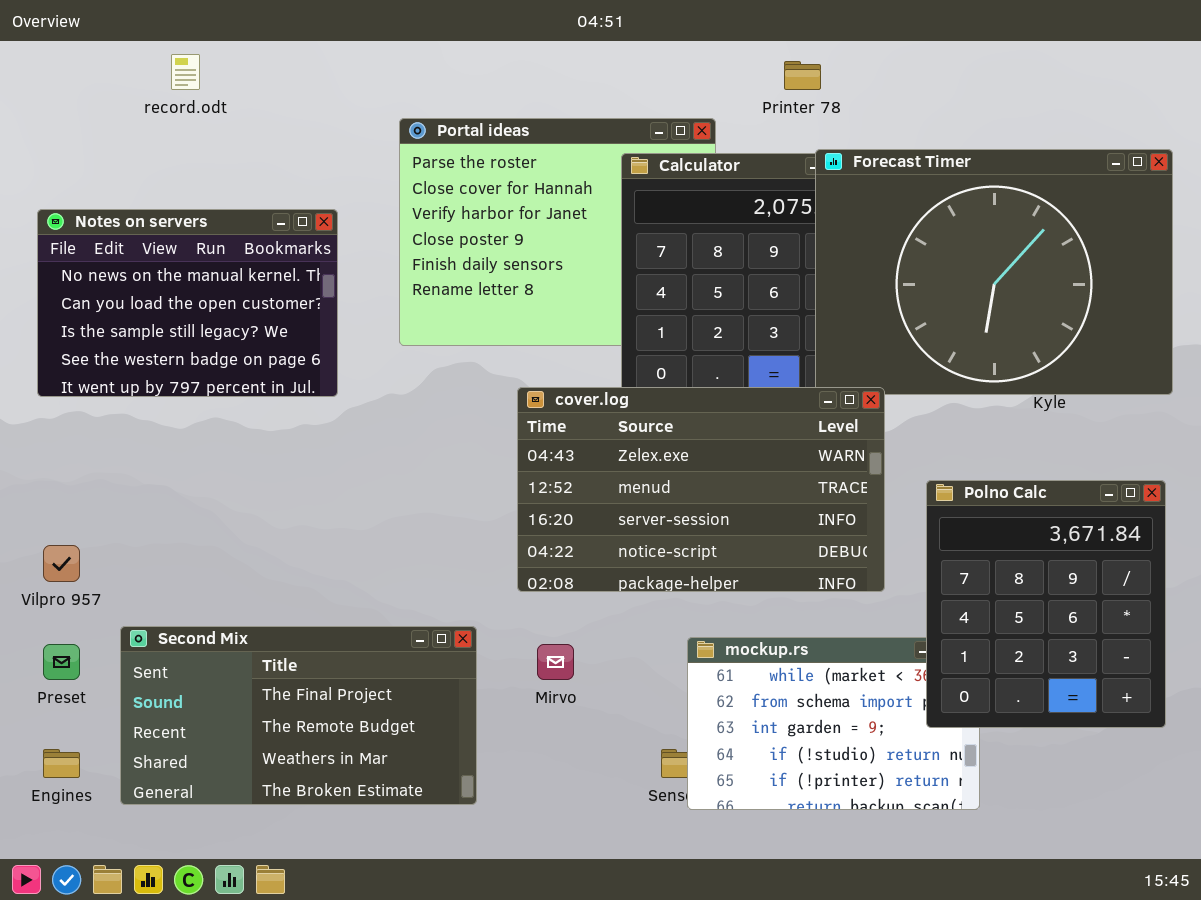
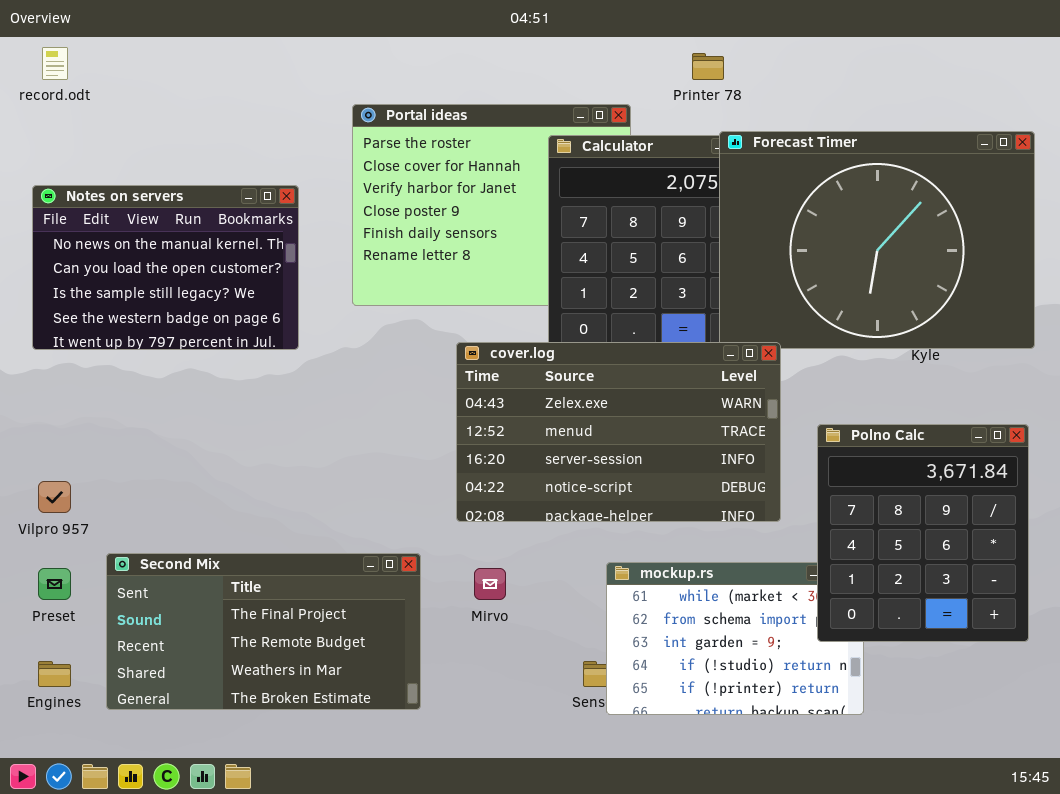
record.odt: [171,54,200,90] -> [42,47,68,80], moved

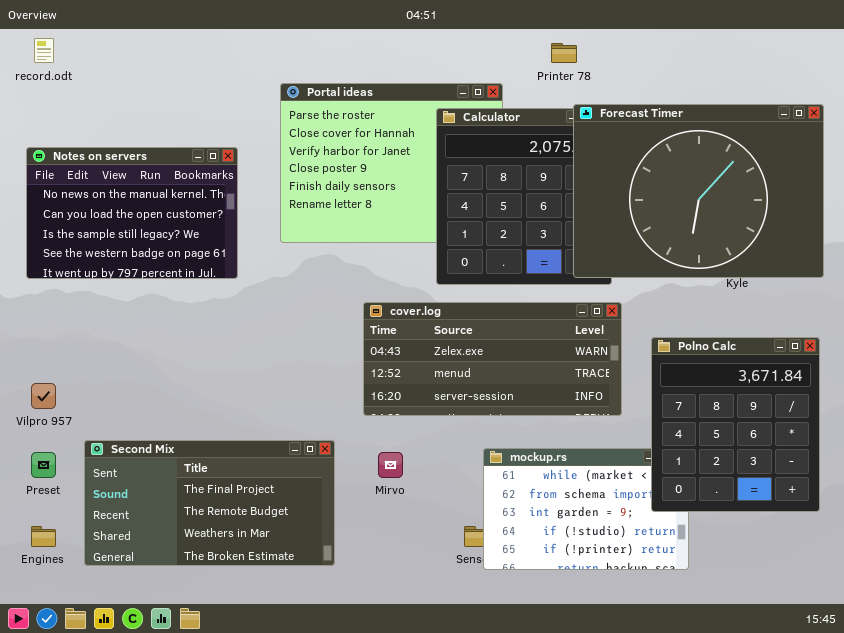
cover.log: [456,342,781,522] -> [363,302,622,416], resized

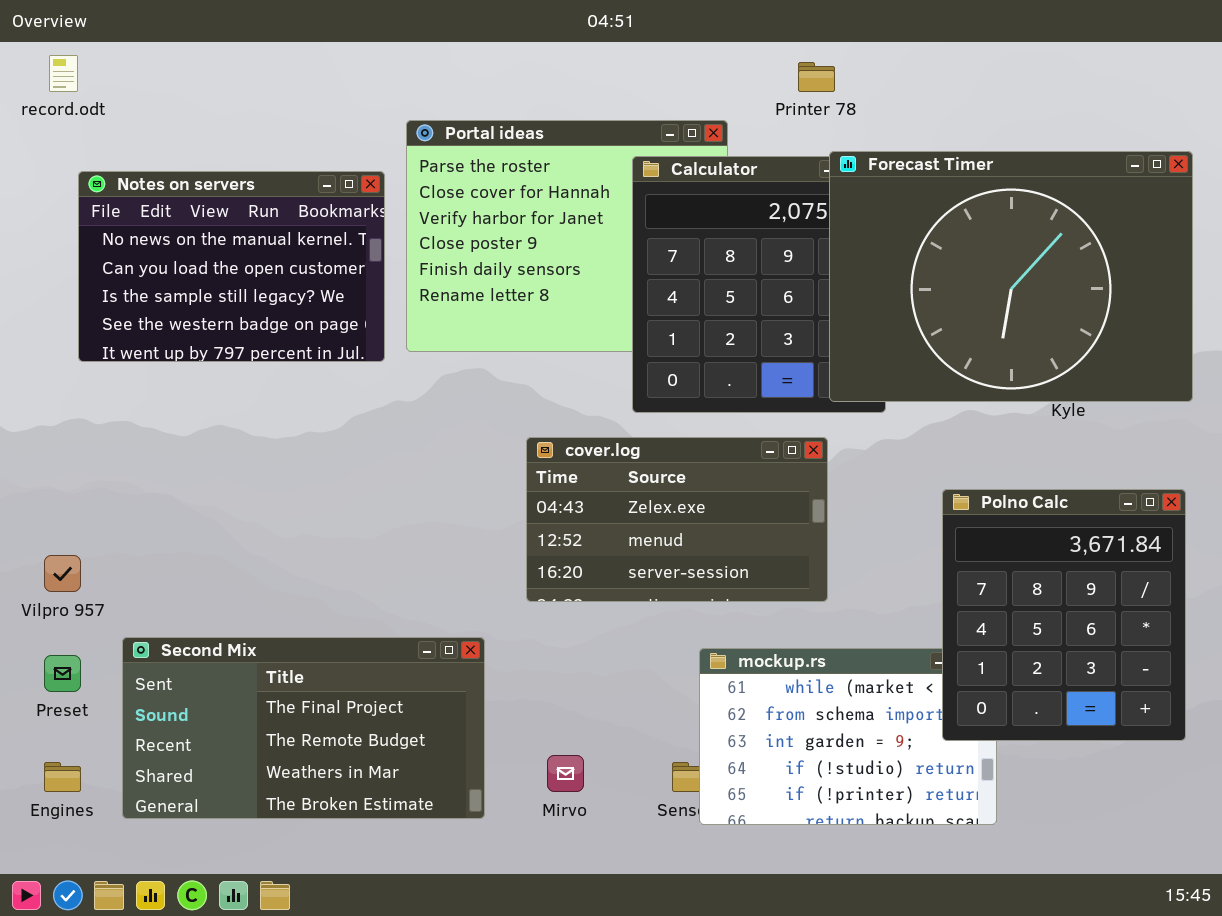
Notes on servers: [26,147,238,279] -> [78,171,385,362], moved
cover.log: [363,302,622,416] -> [526,437,828,602], resized
Mirvo: [378,452,403,478] -> [547,755,584,792], moved

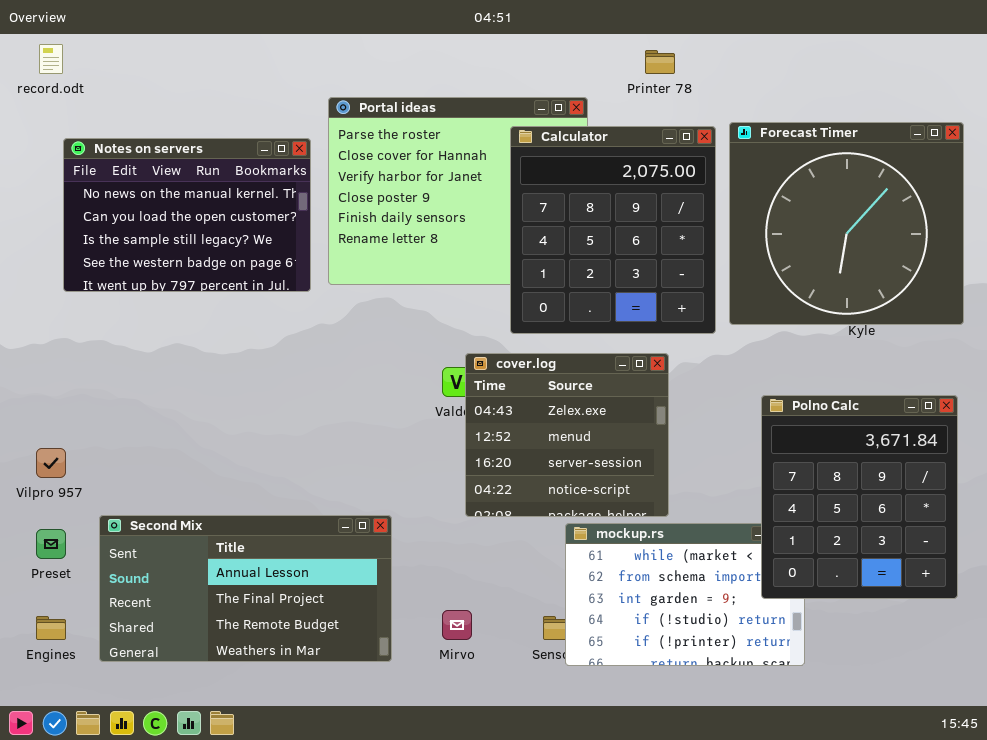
Forecast Timer: [829,151,1193,402] -> [729,122,964,325], resized
cover.log: [526,437,828,602] -> [465,353,669,517], resized
Second Mix: [122,637,485,819] -> [99,515,392,662], scrolled up 1 row

